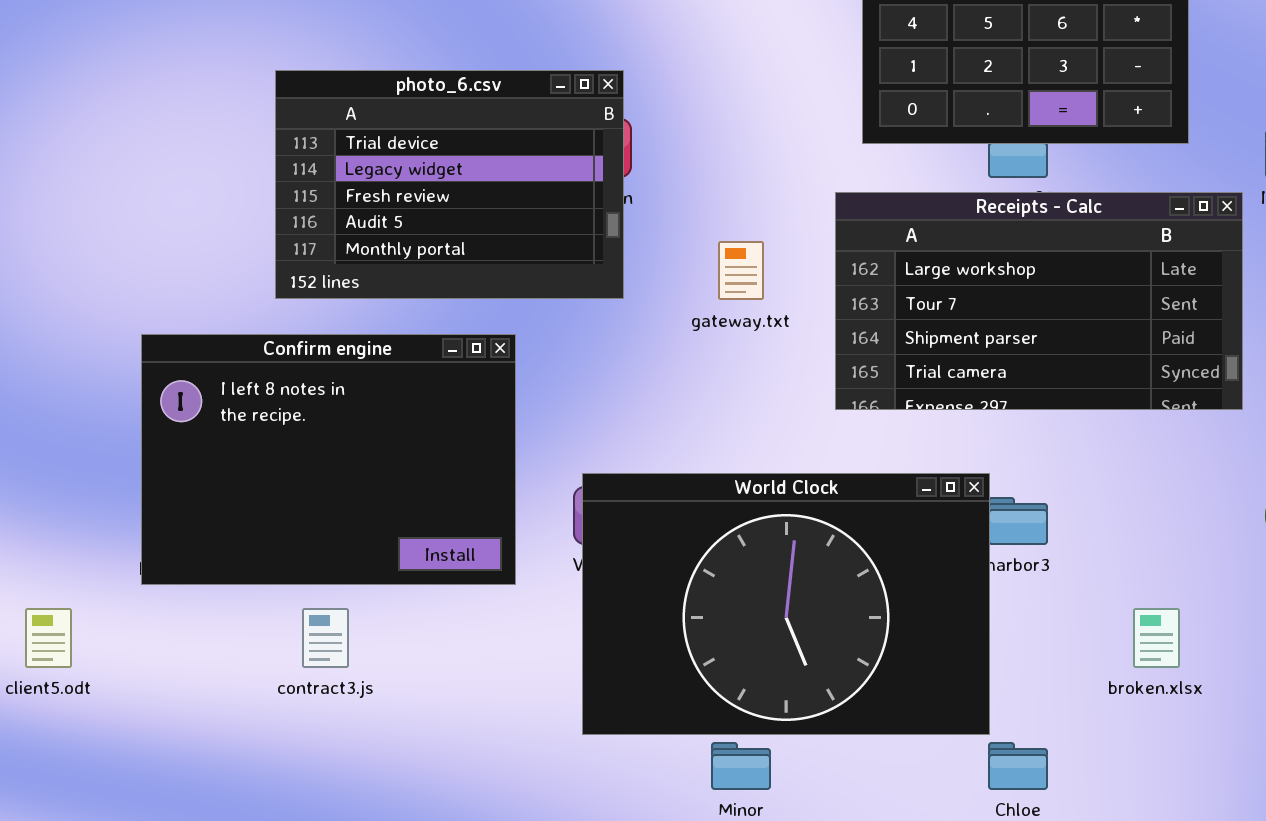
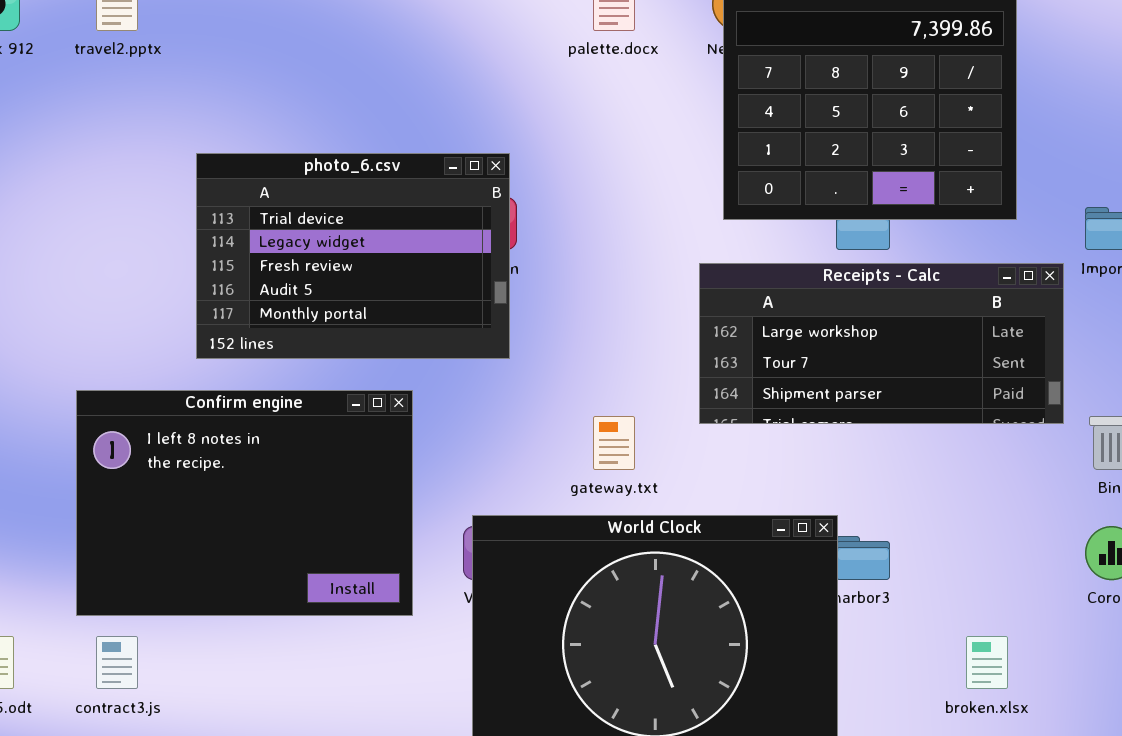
Receipts - Calc: [835,192,1243,410] -> [699,263,1064,424], resized
gateway.txt: [718,241,764,300] -> [593,416,635,470], moved
contract3.js: [302,608,349,668] -> [96,636,138,689], moved

